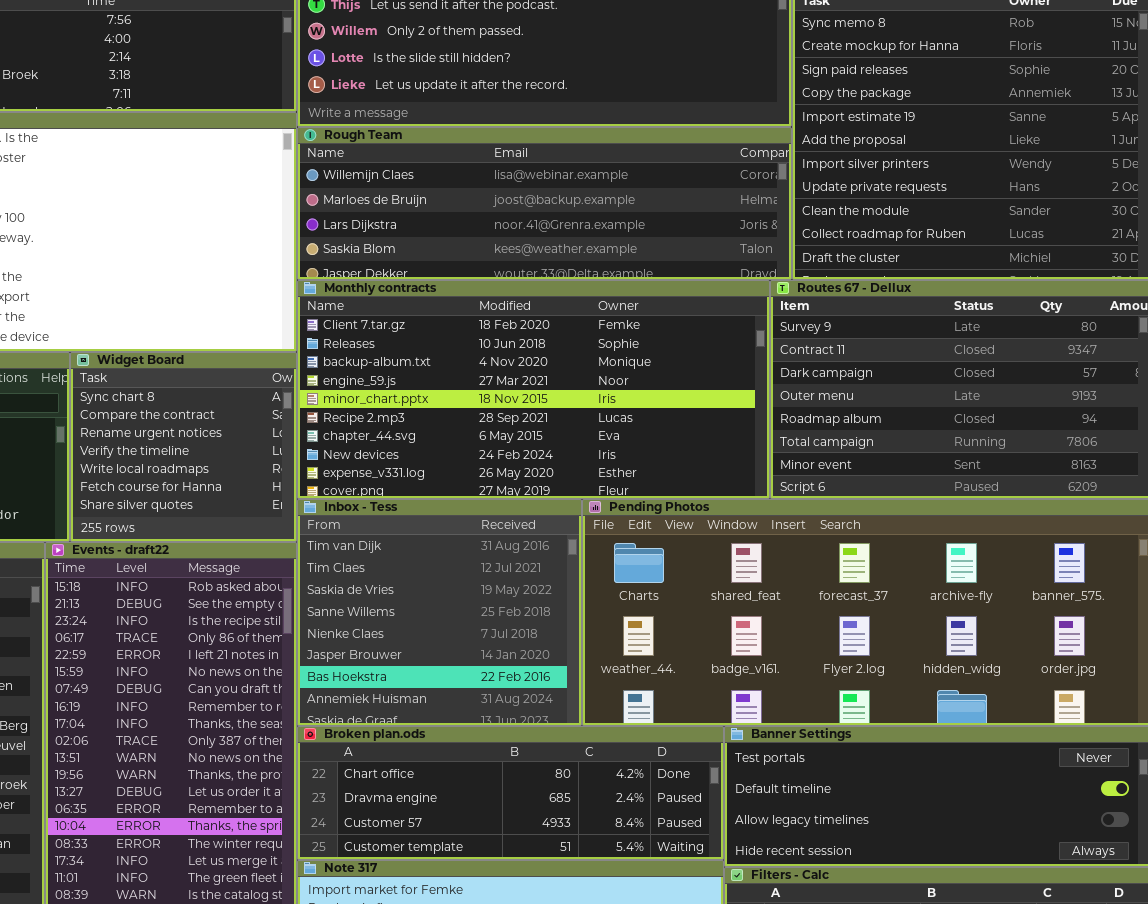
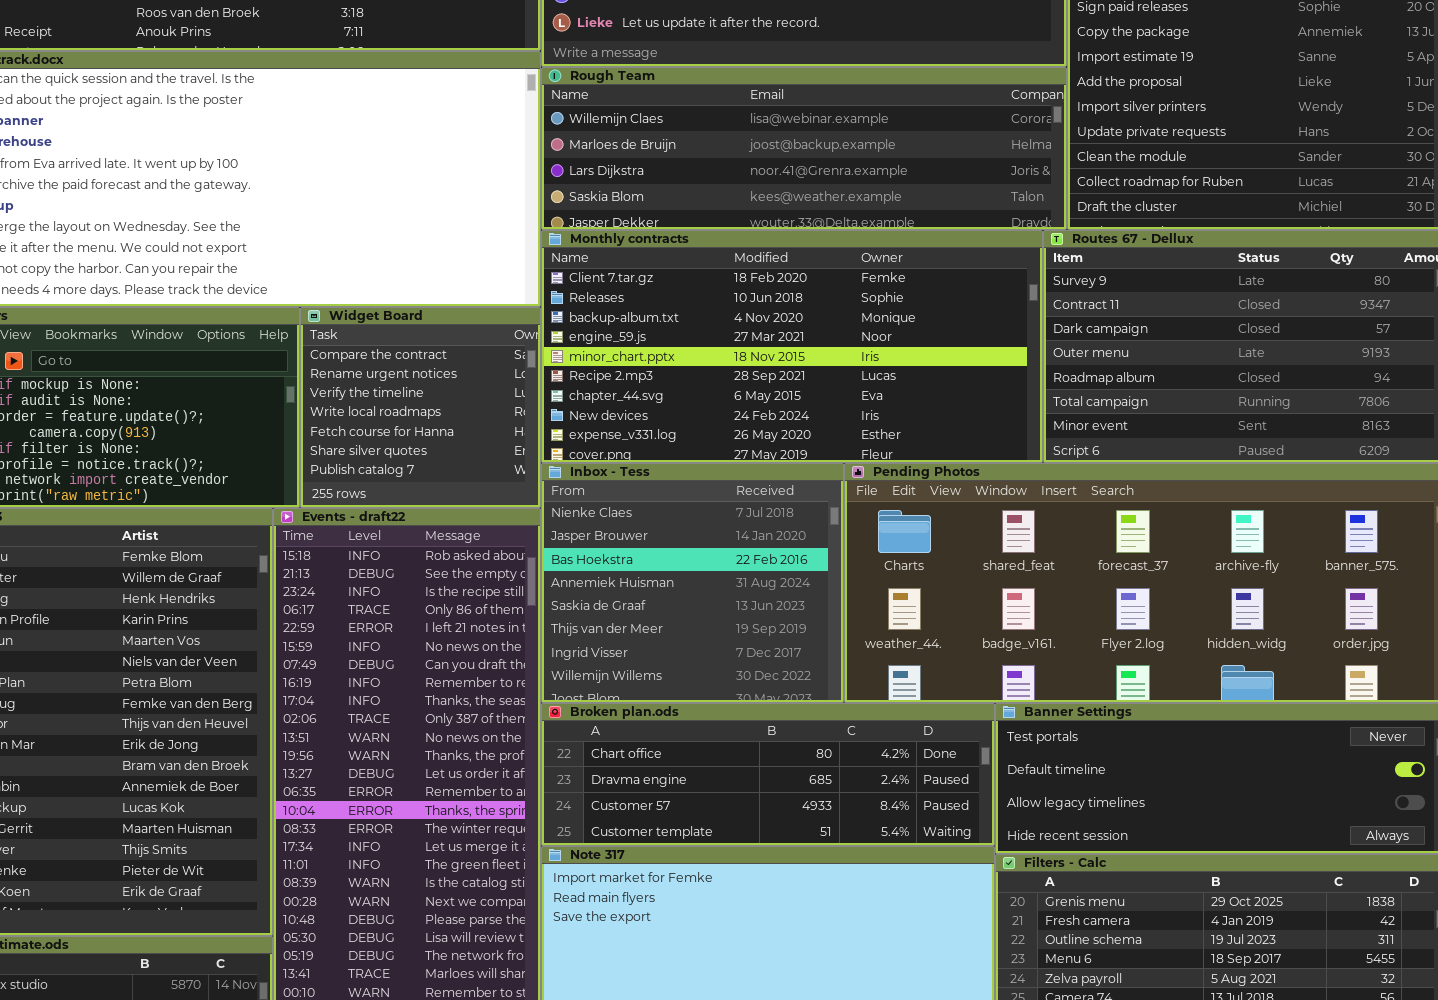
Widget Board: [70,352,297,542] -> [300,307,541,508], scrolled down 1 row
Inbox - Tess: [297,499,582,726] -> [541,463,844,703], scrolled down 4 rows

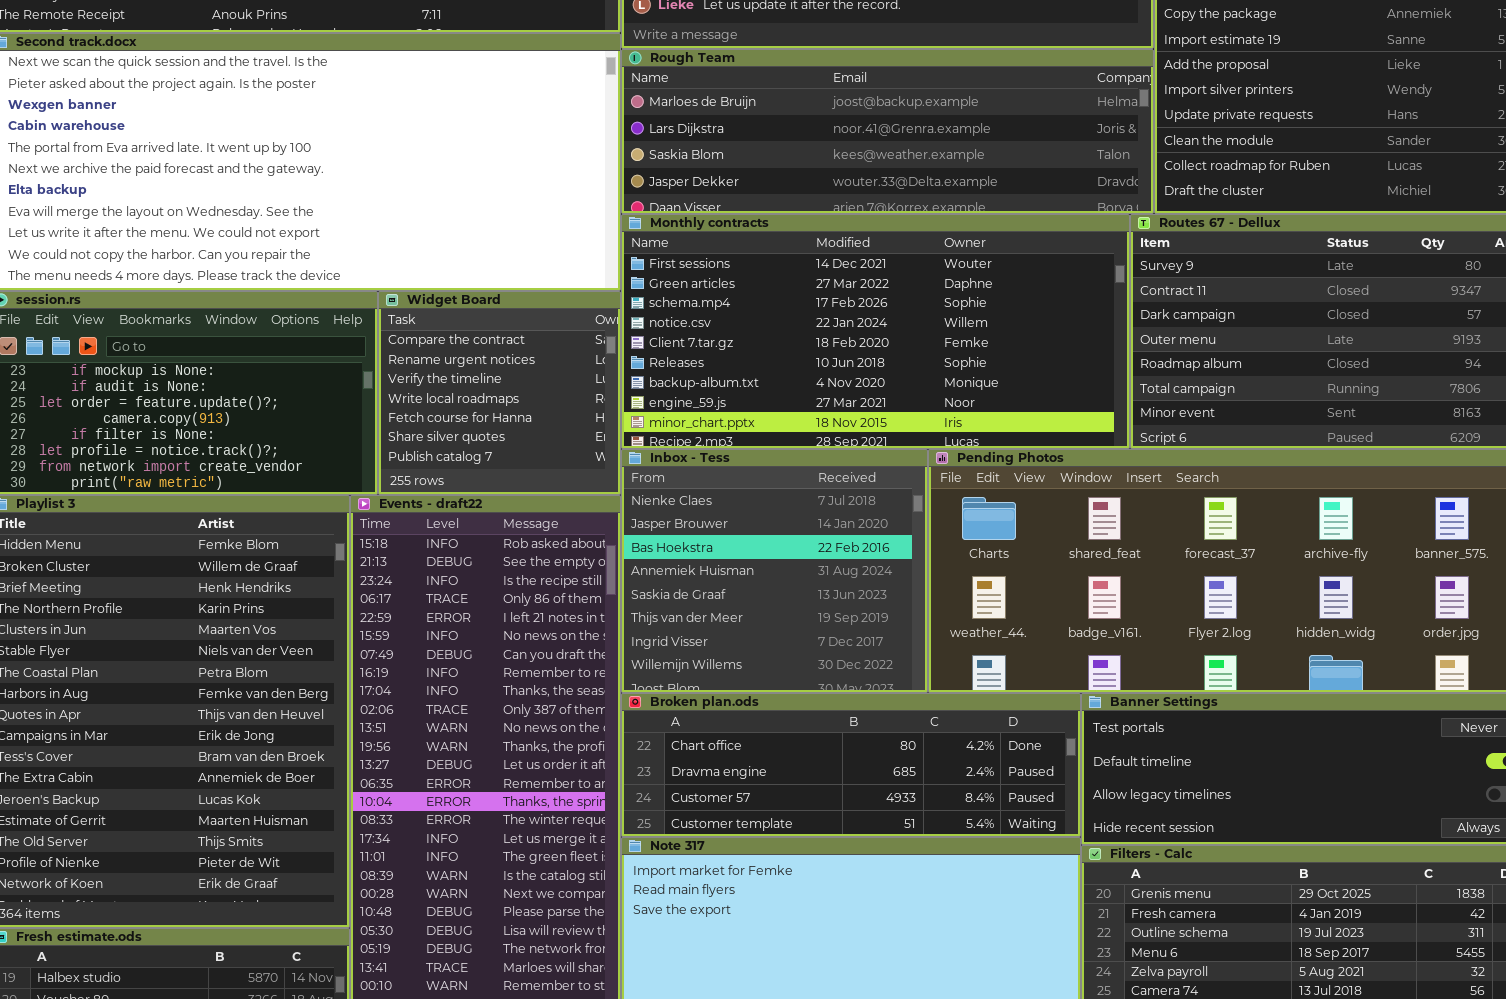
Rough Team: [541,67,1067,230] -> [621,49,1154,214], scrolled down 1 row
Monthly contracts: [541,230,1043,463] -> [621,214,1130,449], scrolled up 4 rows

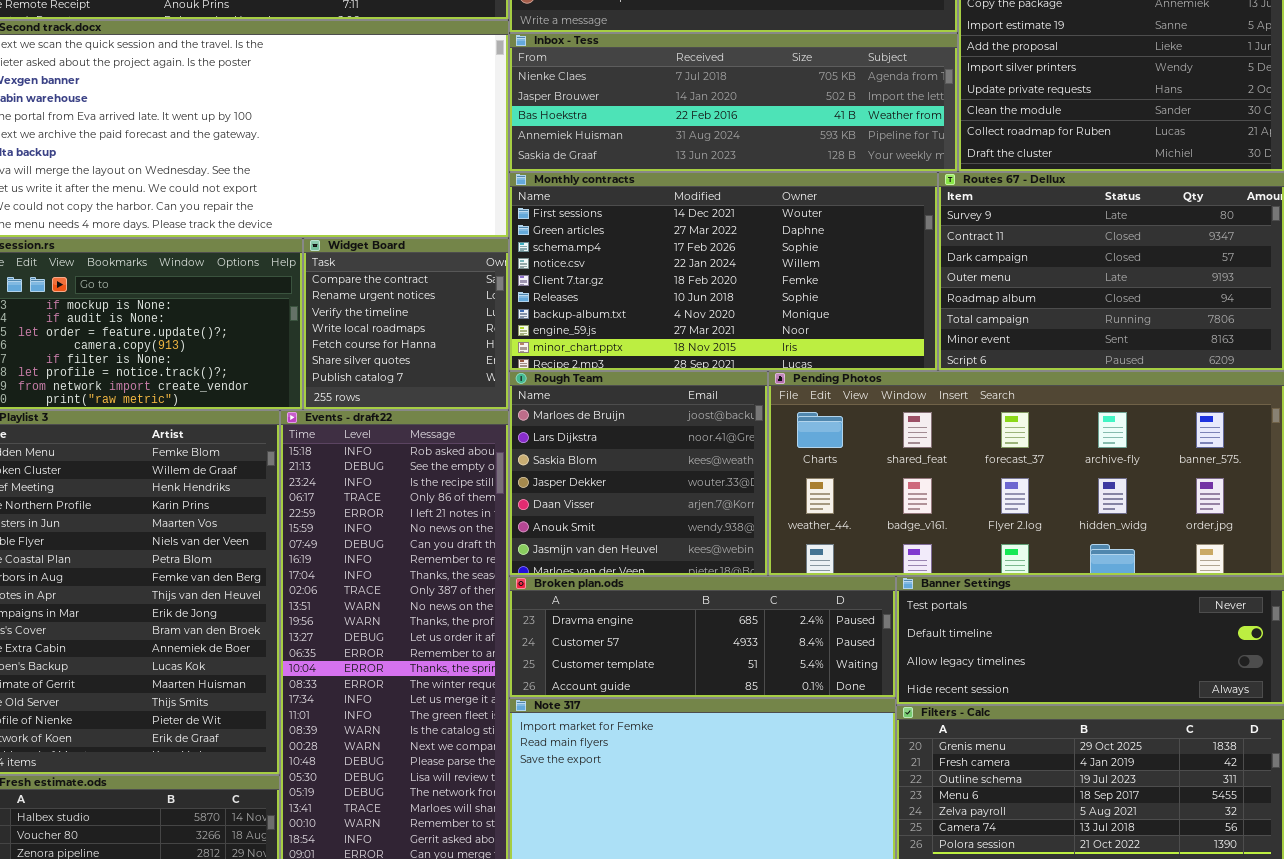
Rough Team: [621,49,1154,214] -> [509,371,768,576], moved, resized
Inbox - Tess: [621,449,928,693] -> [509,33,958,172], moved, resized
Broken plan.ods: [621,693,1081,837] -> [509,576,896,698], scrolled down 1 row

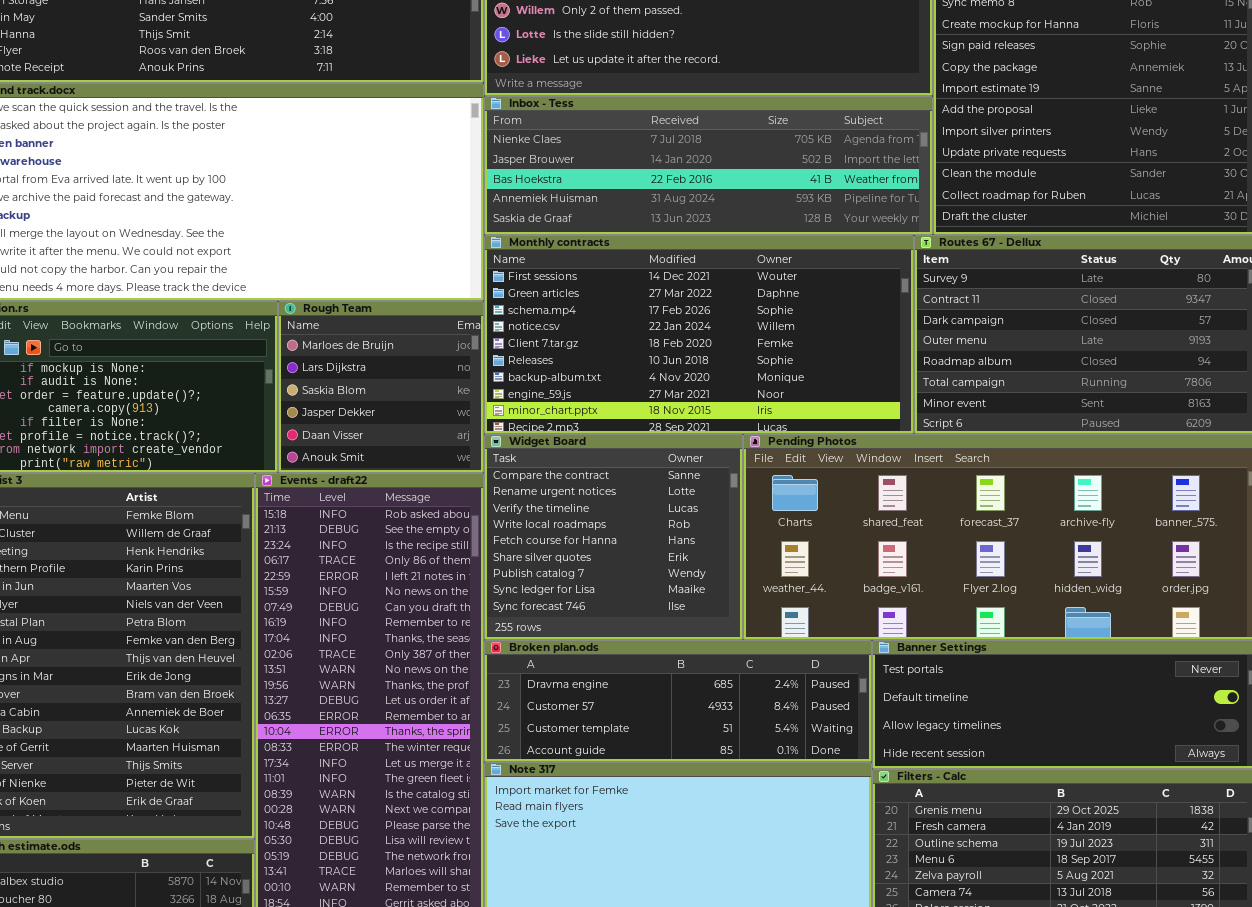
Widget Board: [303,238,509,410] -> [484,434,743,640], moved, resized
Rough Team: [509,371,768,576] -> [278,301,484,473], moved, resized

